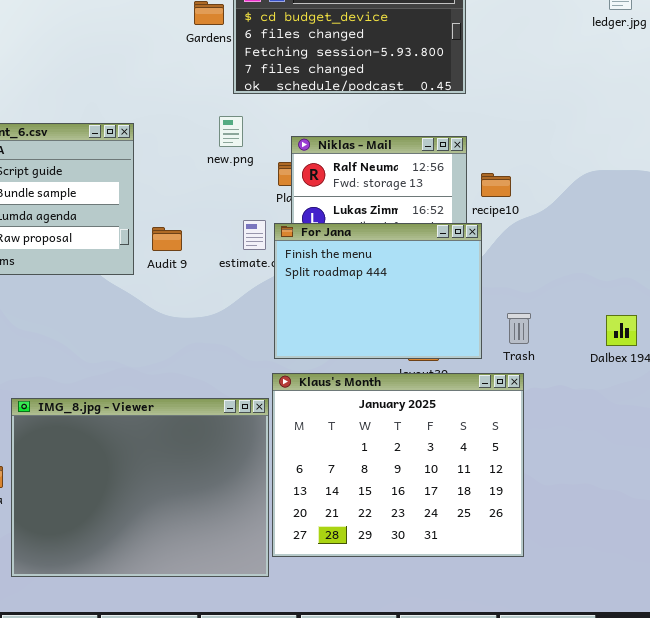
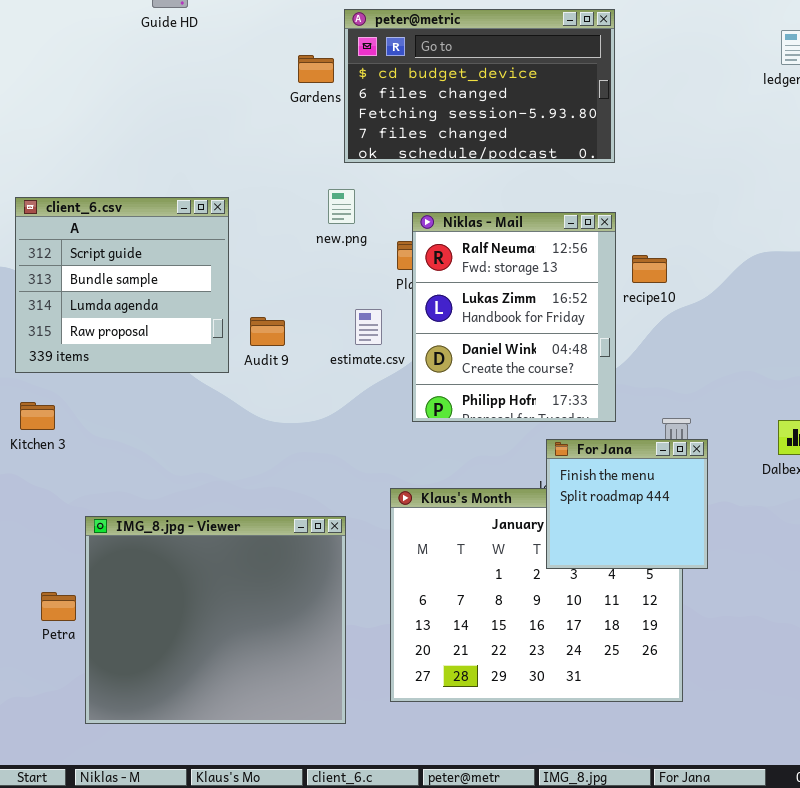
For Jana: [274,223,482,359] -> [546,439,708,569], moved, resized
IMG_8.jpg - Viewer: [11,398,269,577] -> [85,516,346,724], resized

